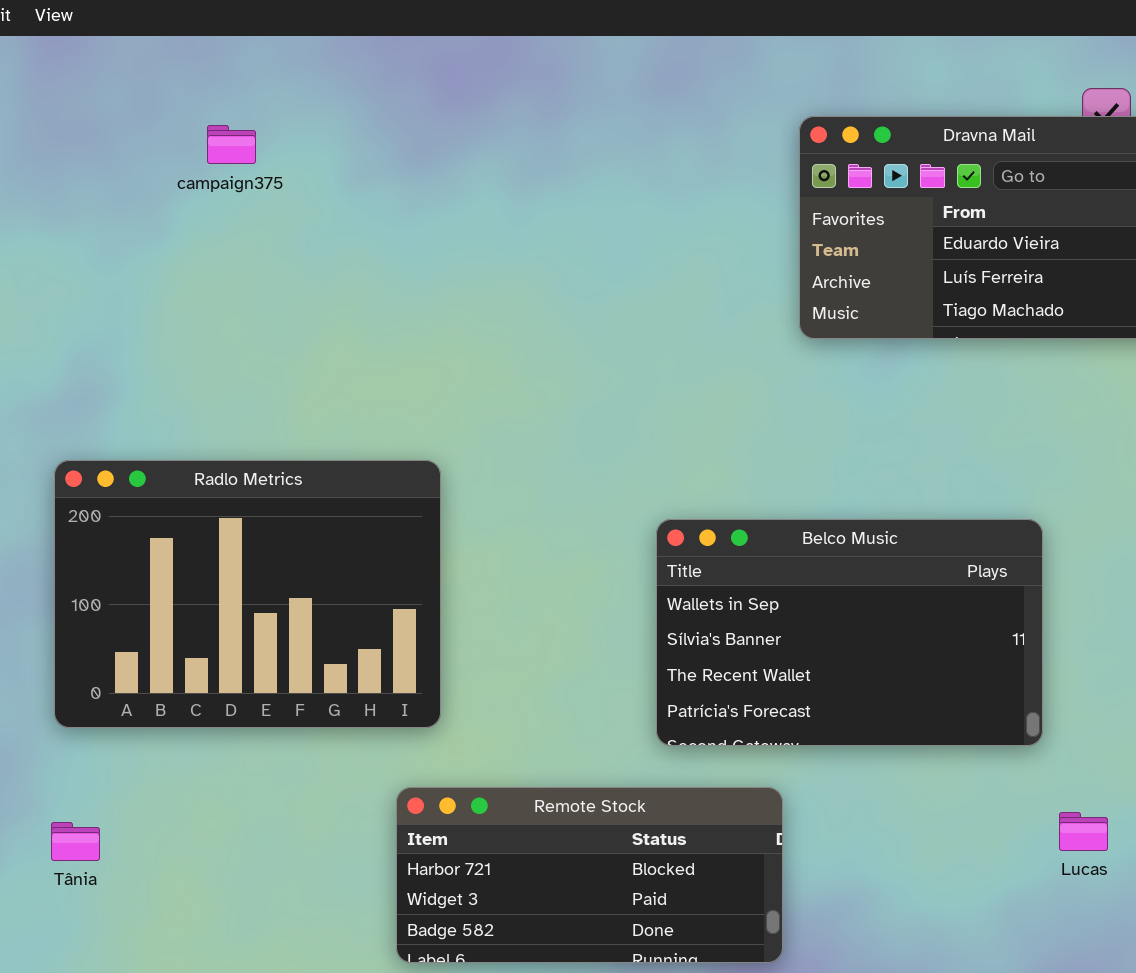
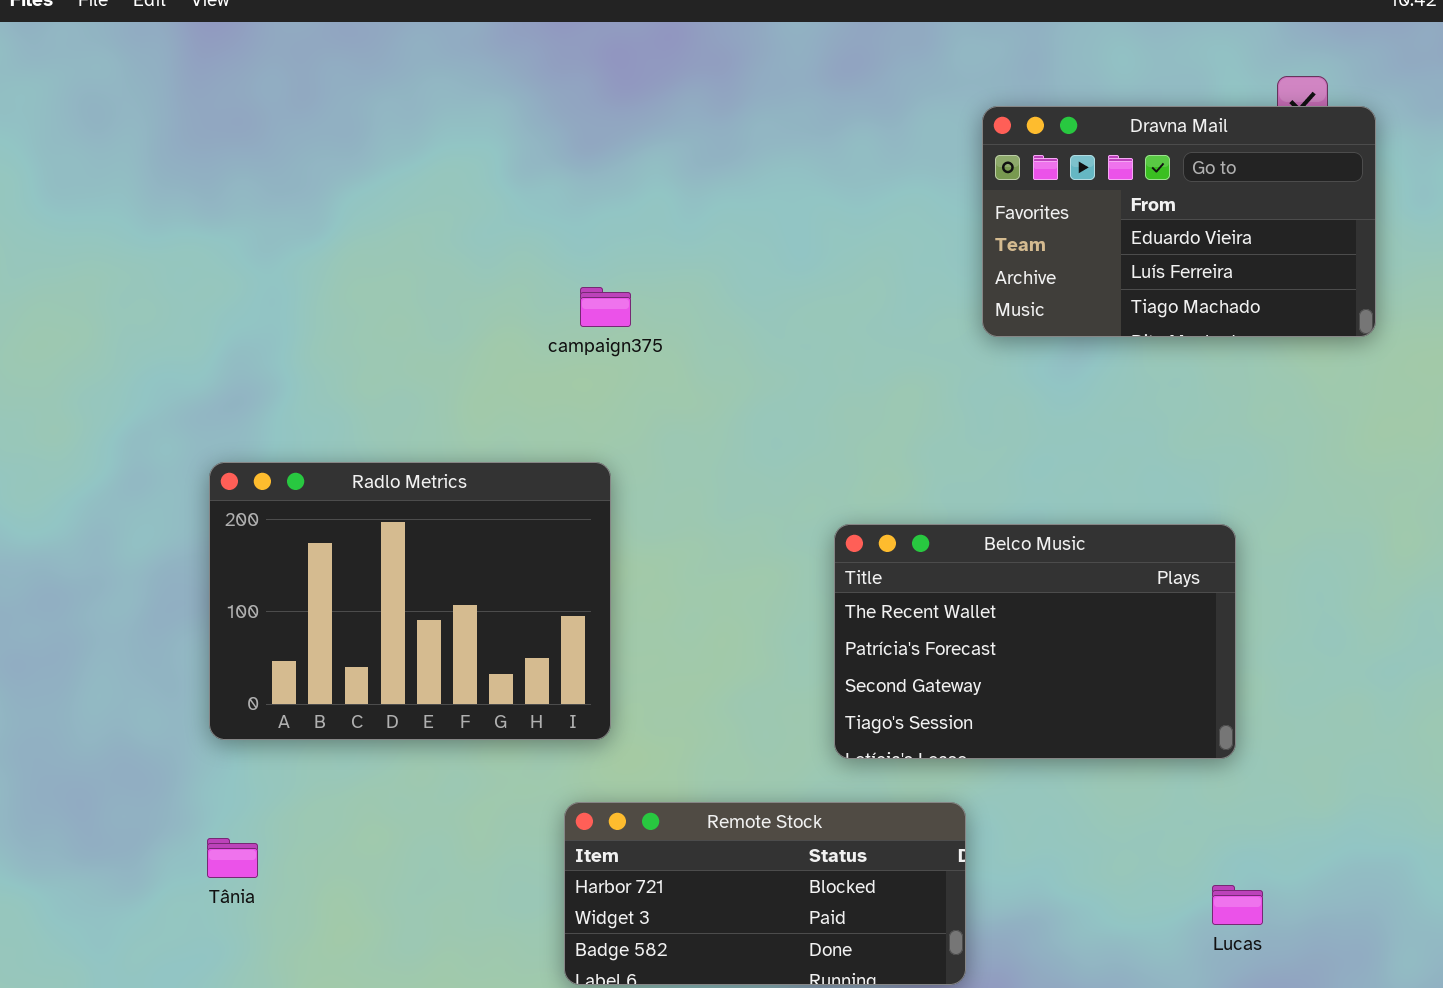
campaign375: [207,125,256,164] -> [580,287,631,327], moved
Belco Music: [656,519,1043,746] -> [834,524,1236,759], scrolled down 2 rows
Lucas: [1059,812,1108,851] -> [1212,885,1263,925], moved

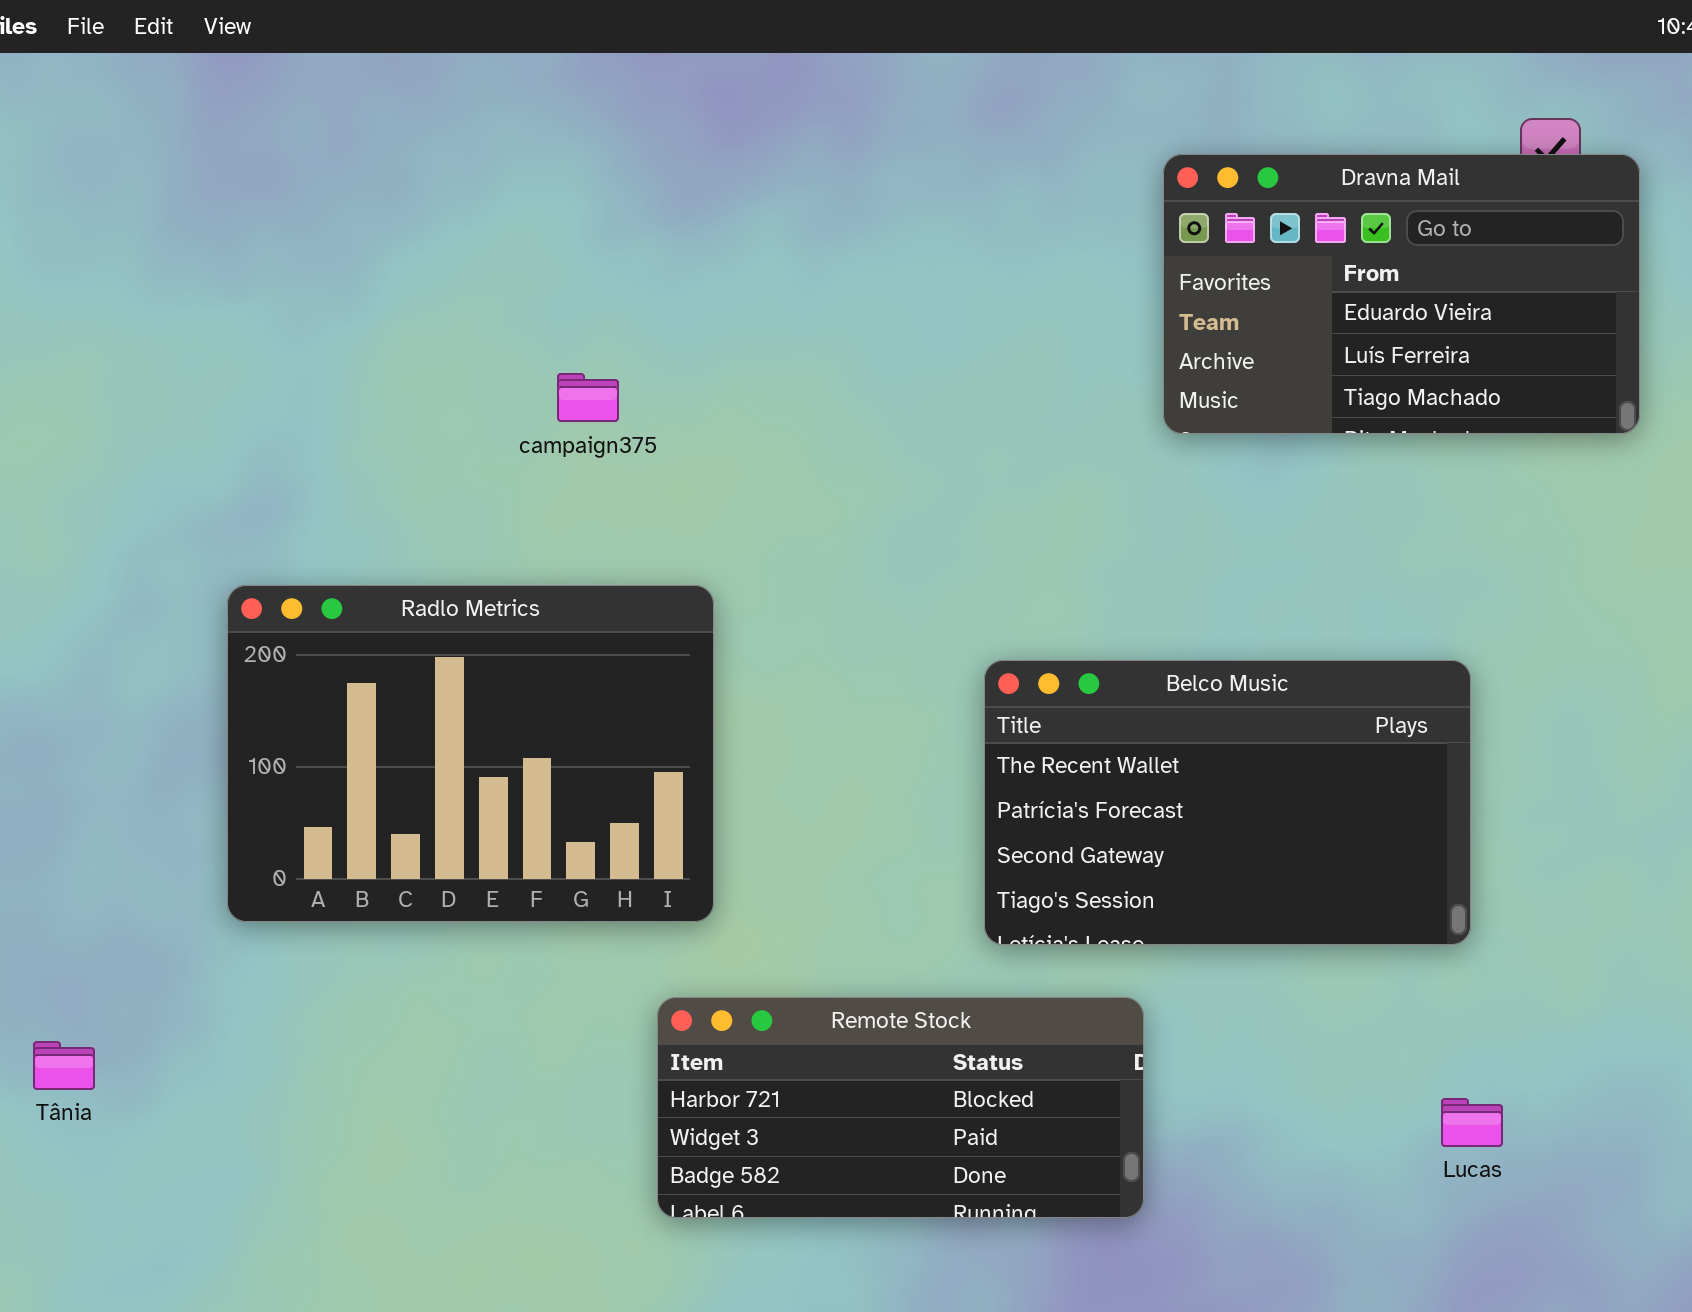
campaign375: [580,287,631,327] -> [557,373,619,422], moved
Tânia: [207,838,258,878] -> [33,1041,95,1090], moved

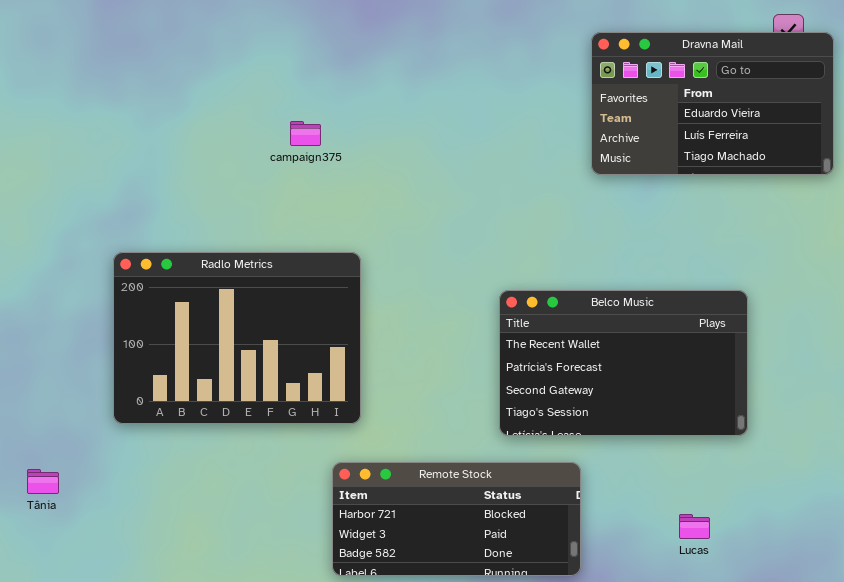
campaign375: [557,373,619,422] -> [290,121,321,146], moved
Tânia: [33,1041,95,1090] -> [27,469,59,494], moved
Lucas: [1441,1098,1503,1147] -> [679,514,710,539], moved

